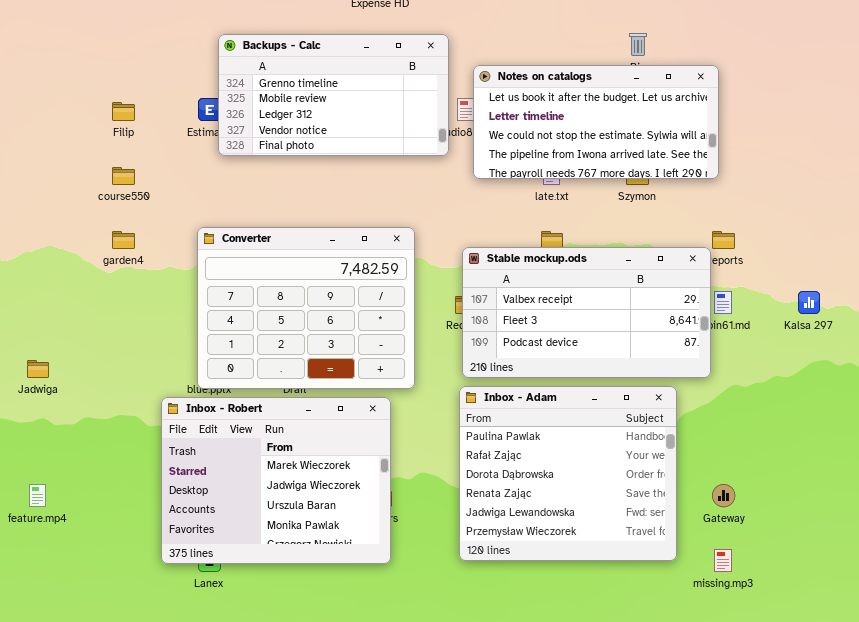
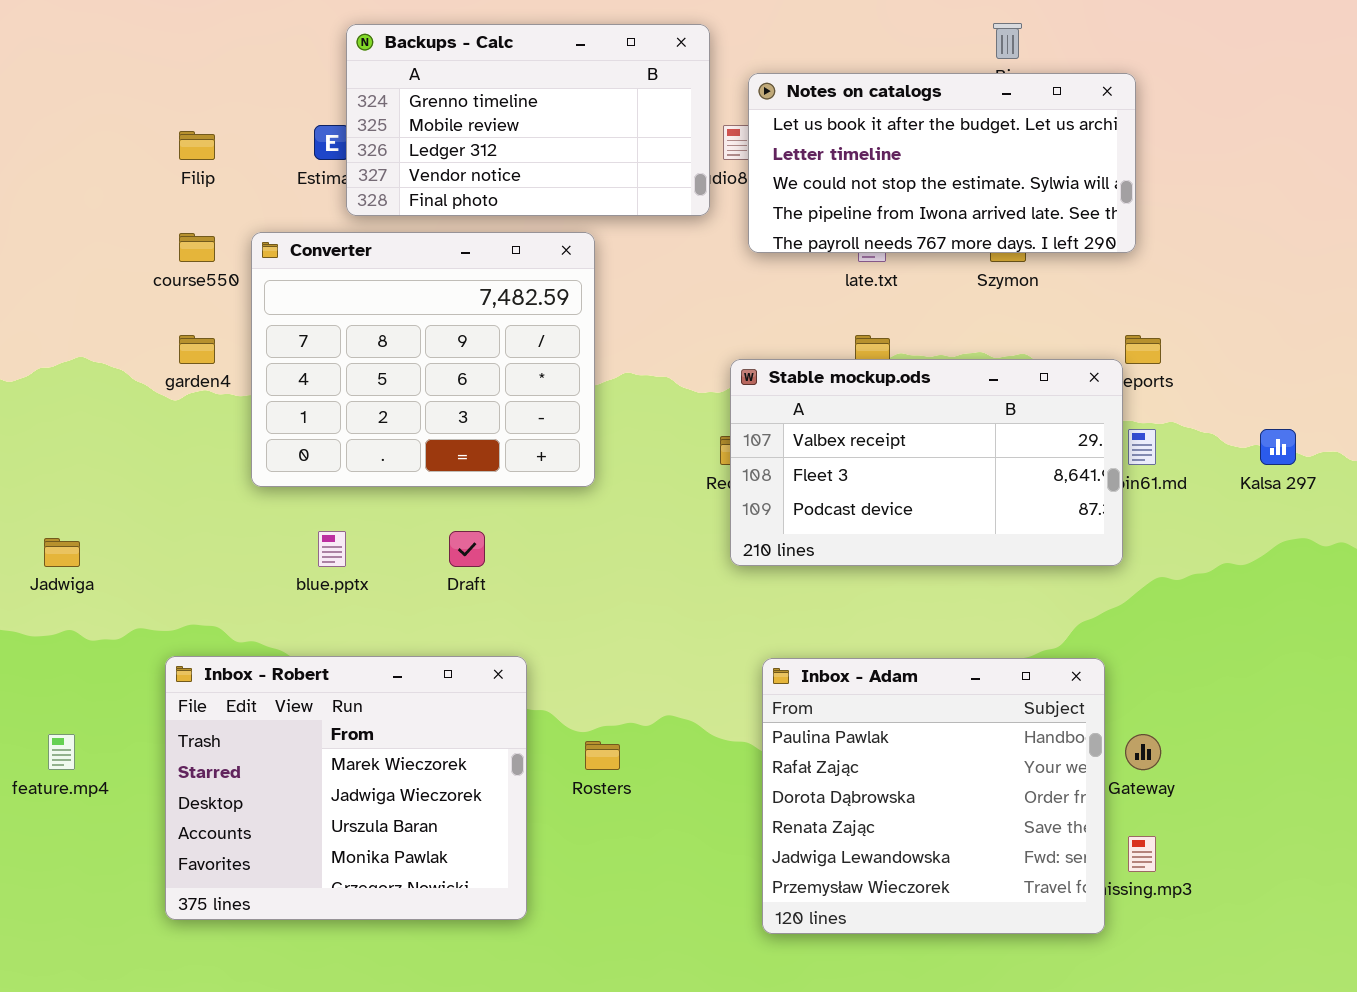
Converter: [197,227,415,389] -> [251,232,595,487], moved
Inbox - Adam: [459,386,677,561] -> [762,658,1105,934], moved
Inbox - Robert: [161,397,391,564] -> [165,656,527,920], moved

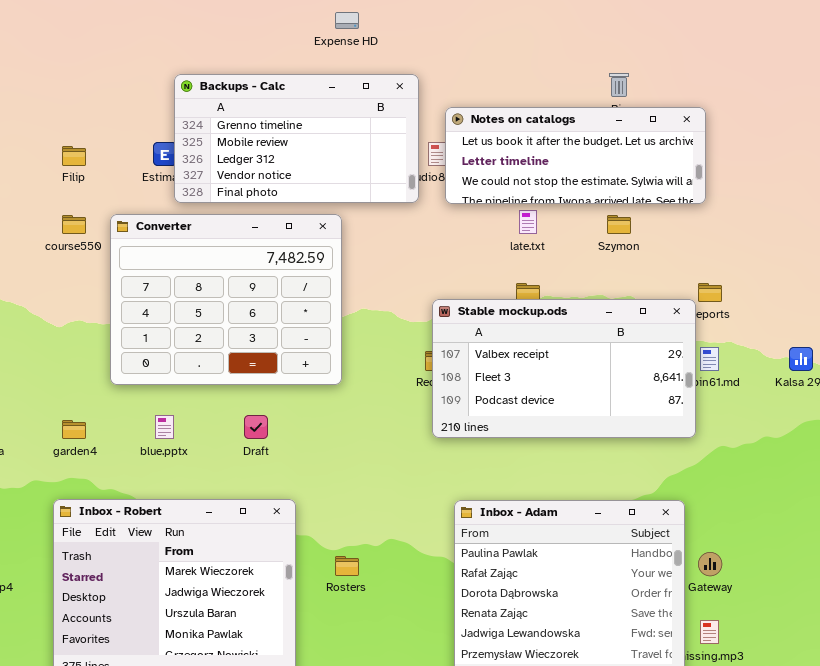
Notes on catalogs: [748,73,1136,253] -> [445,107,706,204], resized
garden4: [179,335,215,364] -> [62,420,86,439], moved

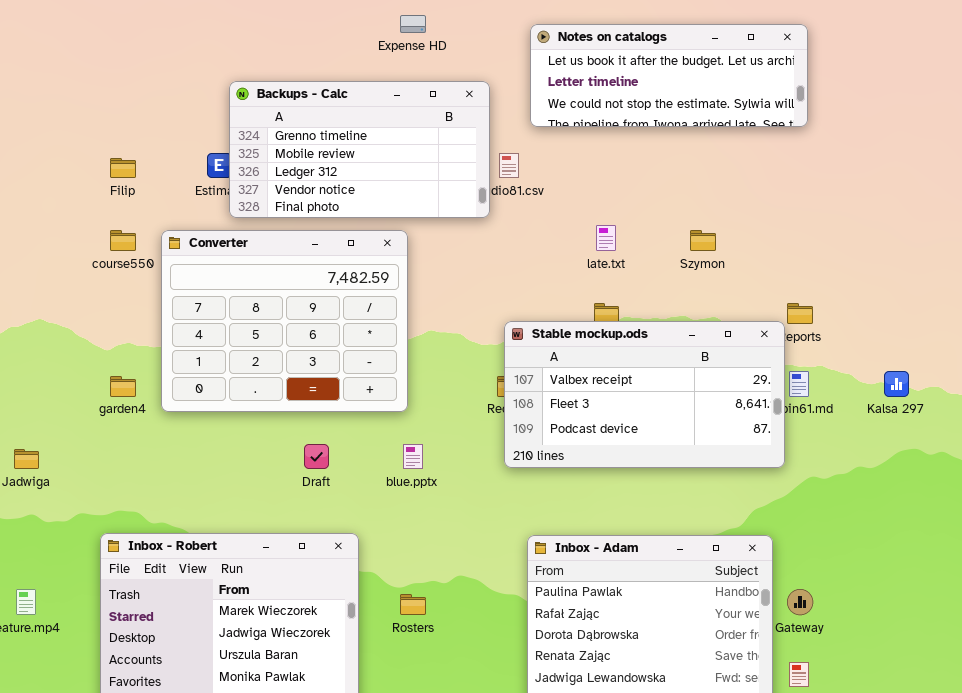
Notes on catalogs: [445,107,706,204] -> [530,24,808,127], moved
blue.pptx: [155,415,174,439] -> [403,444,423,469], moved
garden4: [62,420,86,439] -> [110,376,136,397], moved

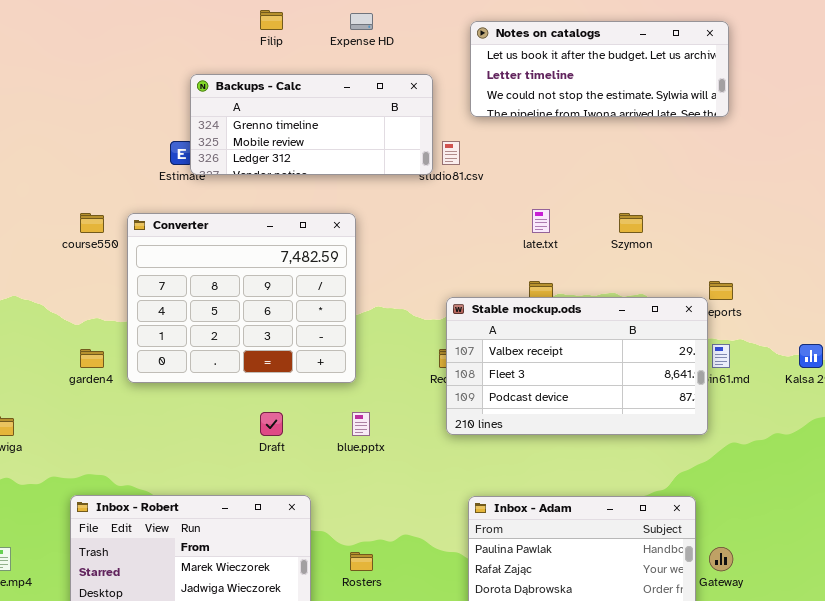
Backups - Calc: [229,81,490,218] -> [190,74,433,175], resized
Filip: [110,158,136,178] -> [260,10,283,30], moved

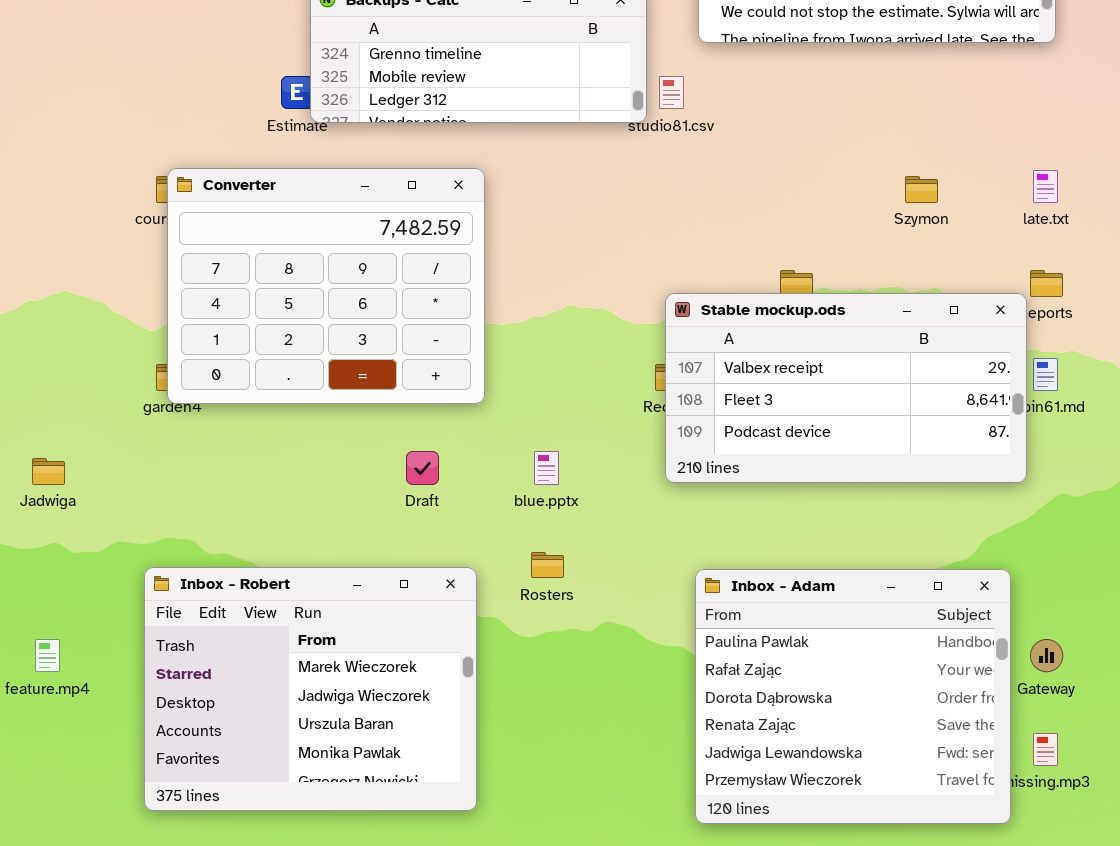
late.txt: [532,209,550,233] -> [1033,170,1058,203], moved
Converter: [127,213,356,383] -> [167,168,485,404], moved
Rosters: [350,552,373,571] -> [531,552,564,578], moved

